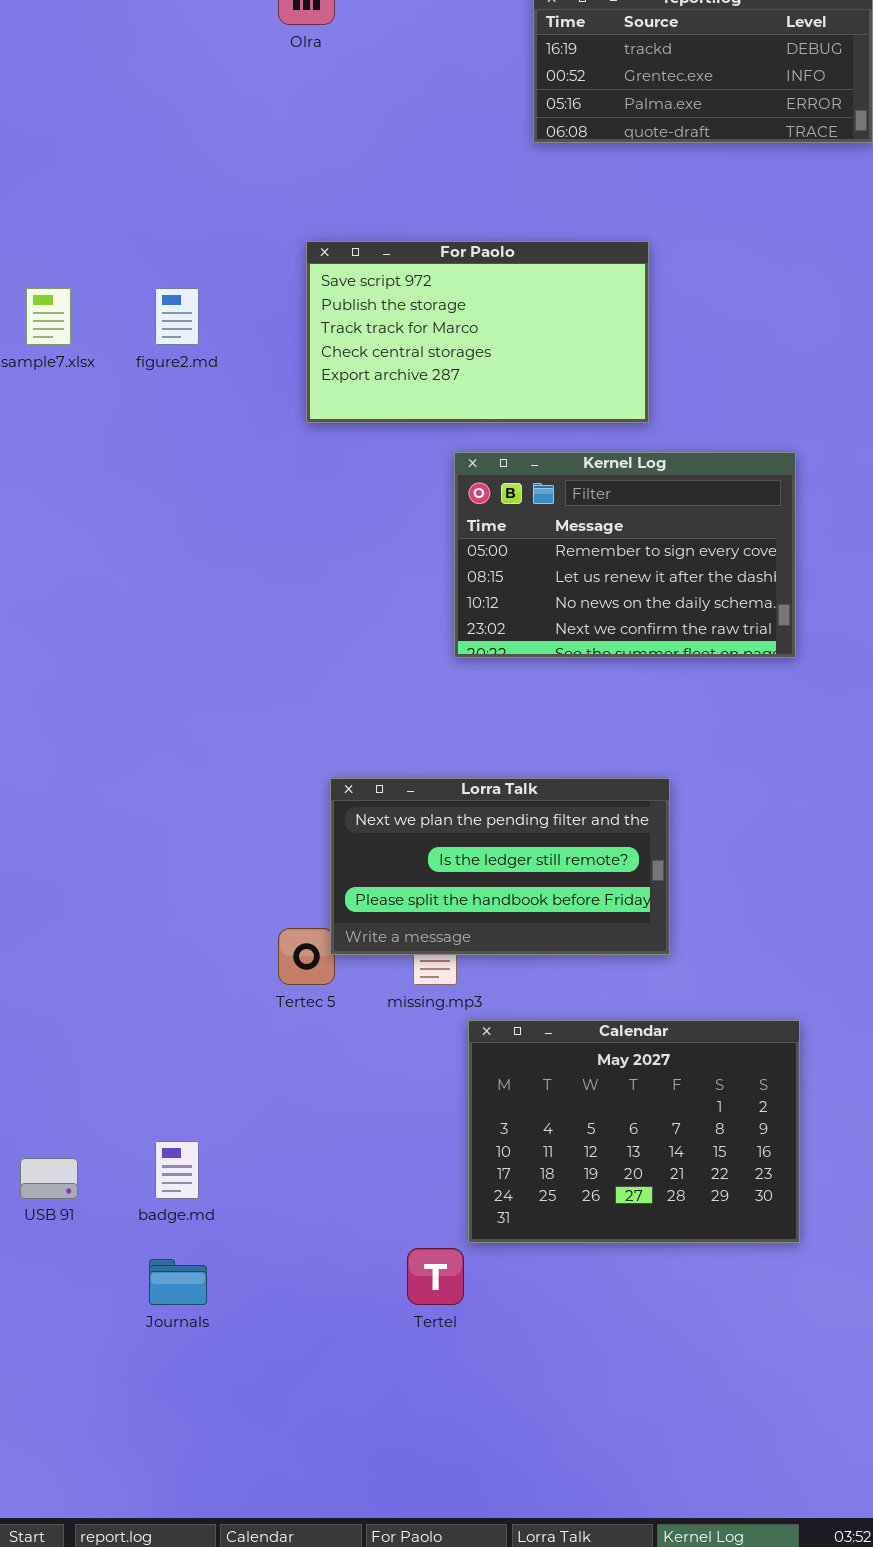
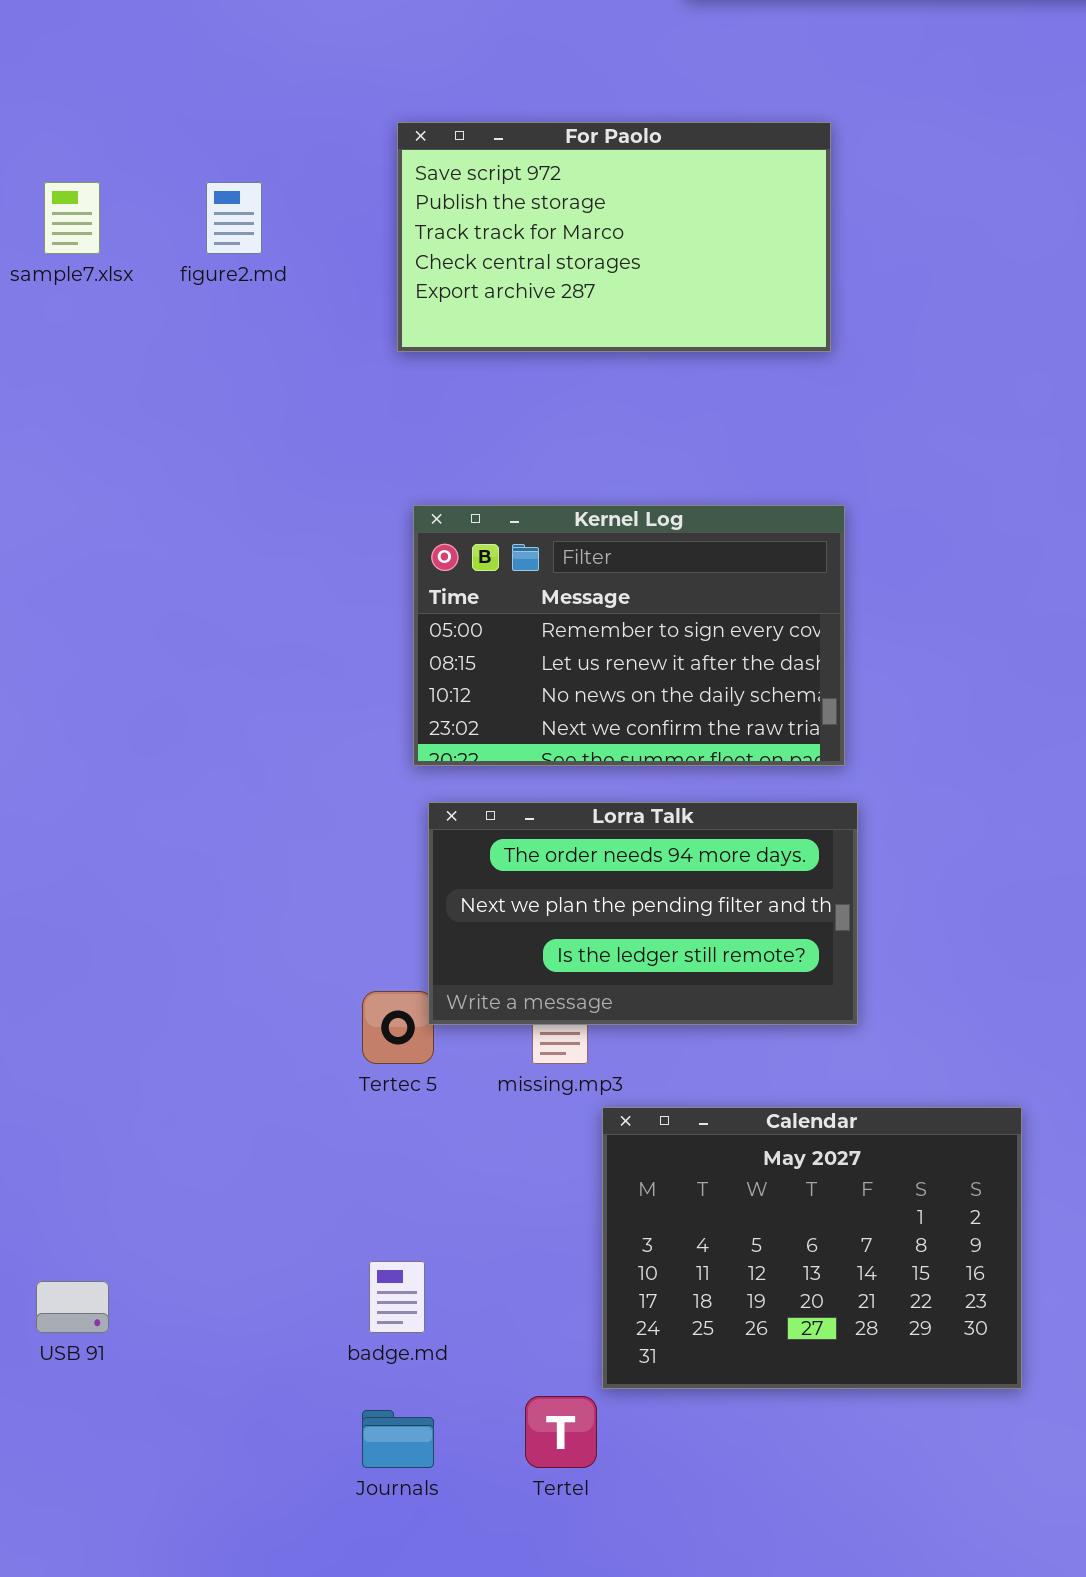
Kernel Log: [454,452,796,658] -> [413,505,845,766], moved
Lorra Talk: [330,778,670,955] -> [428,802,858,1025], scrolled up 1 row
badge.md: [155,1141,199,1199] -> [369,1261,425,1333], moved
Journals: [149,1259,207,1305] -> [362,1410,434,1468], moved

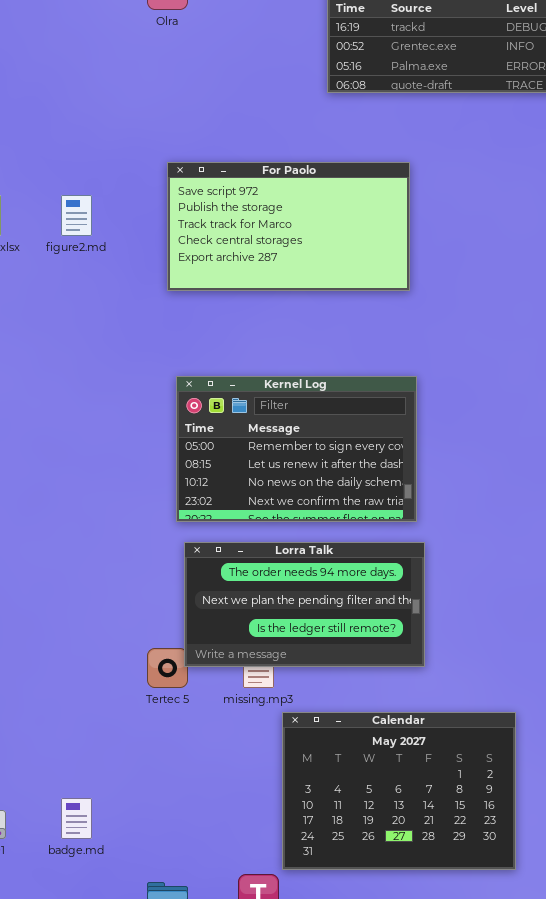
badge.md: [369,1261,425,1333] -> [61,798,92,839], moved

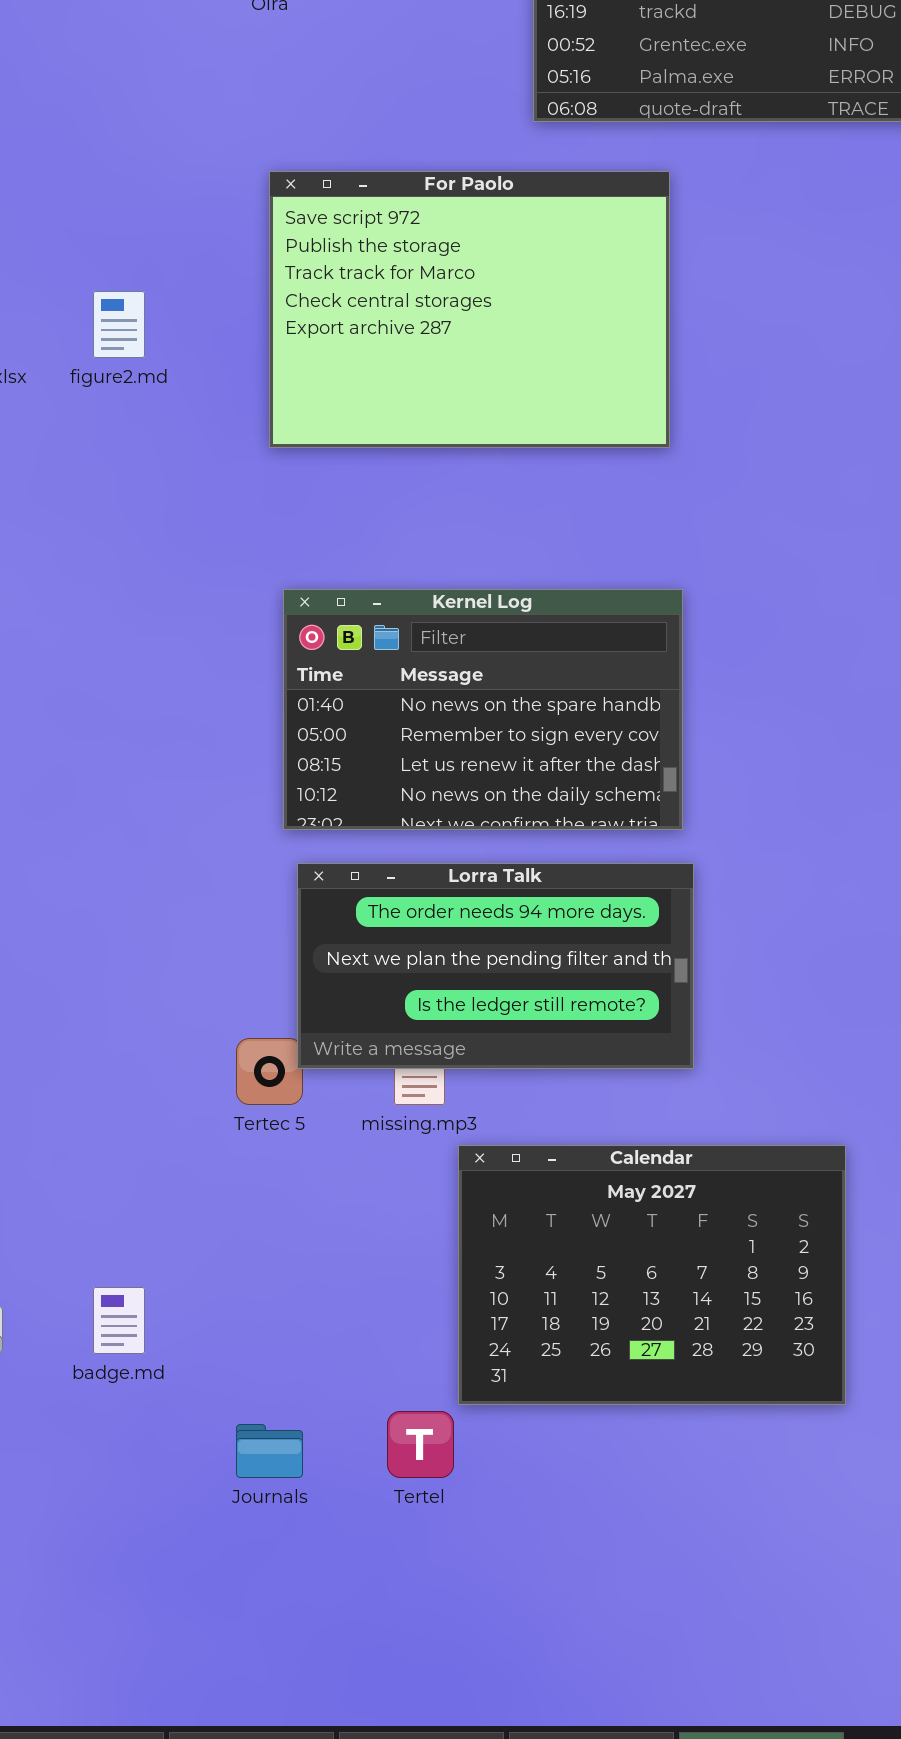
For Paolo: [167,162,410,291] -> [269,171,670,448], resized
Kernel Log: [176,376,417,522] -> [283,589,683,830], scrolled up 1 row

